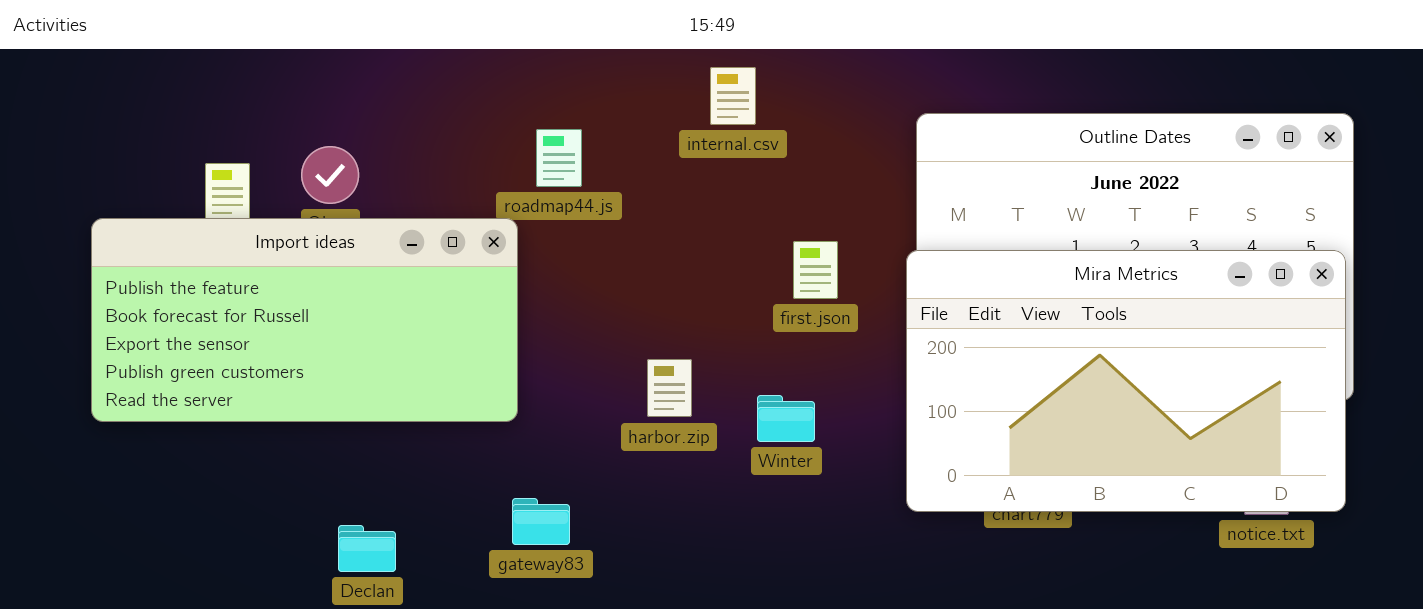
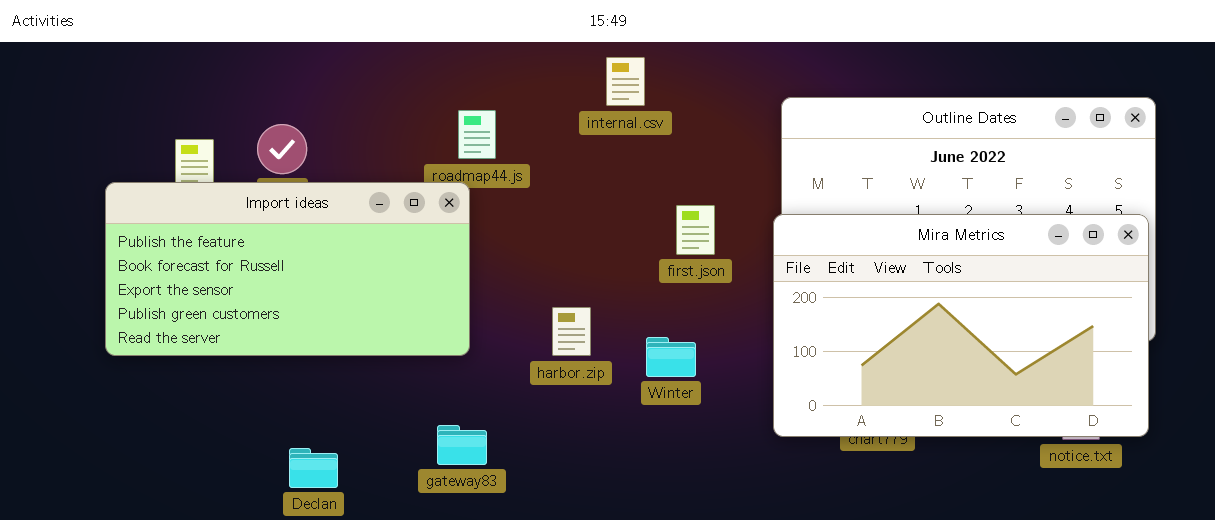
Import ideas: [91,218,518,422] -> [105,182,470,356], moved

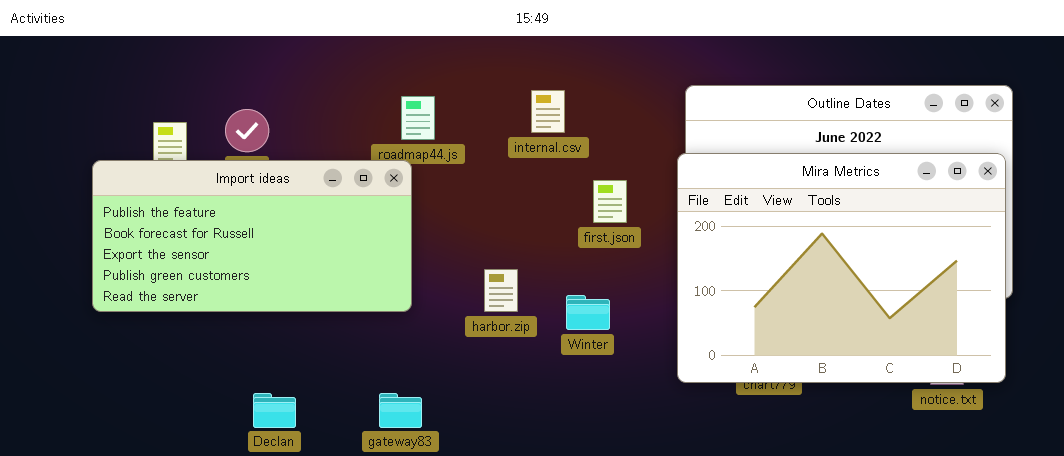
internal.csv: [606,57,645,106] -> [531,90,565,133], moved
Mira Metrics: [773,214,1149,437] -> [677,153,1006,383], resized
gateway83: [437,425,487,465] -> [379,393,422,428], moved

